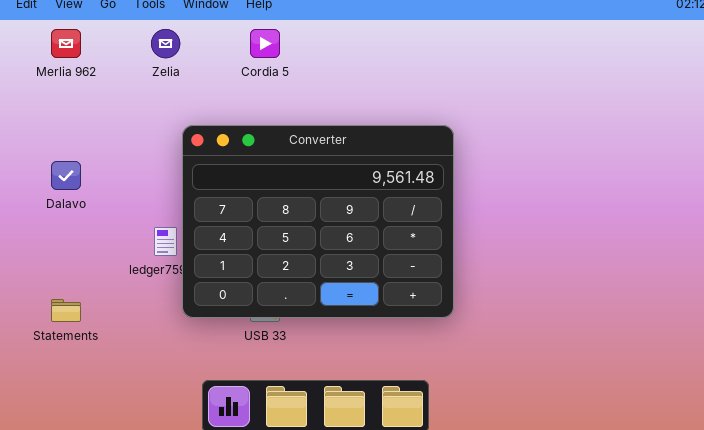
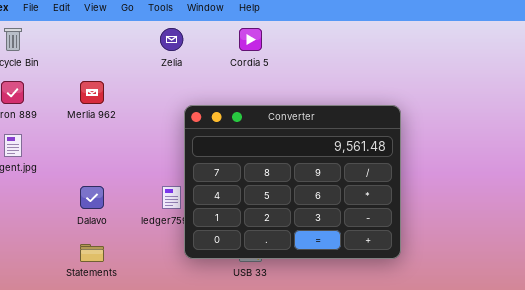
Merlia 962: [51,29,81,58] -> [80,81,104,104], moved
Dalavo: [51,161,81,190] -> [80,186,104,209], moved

